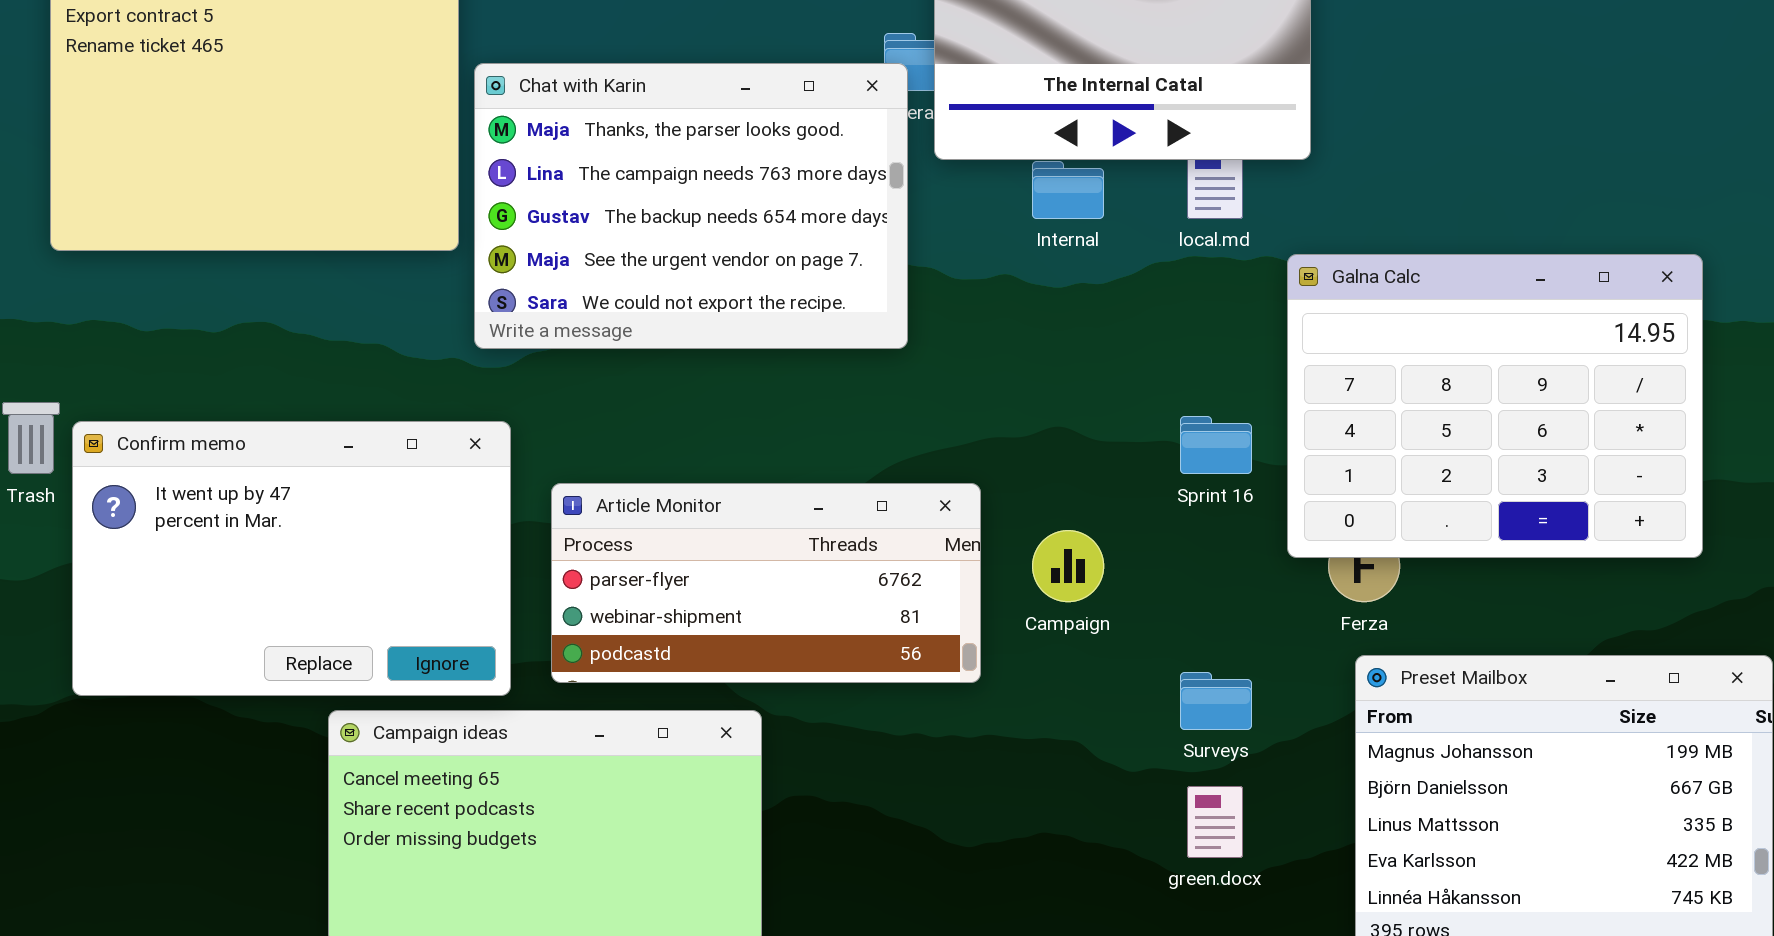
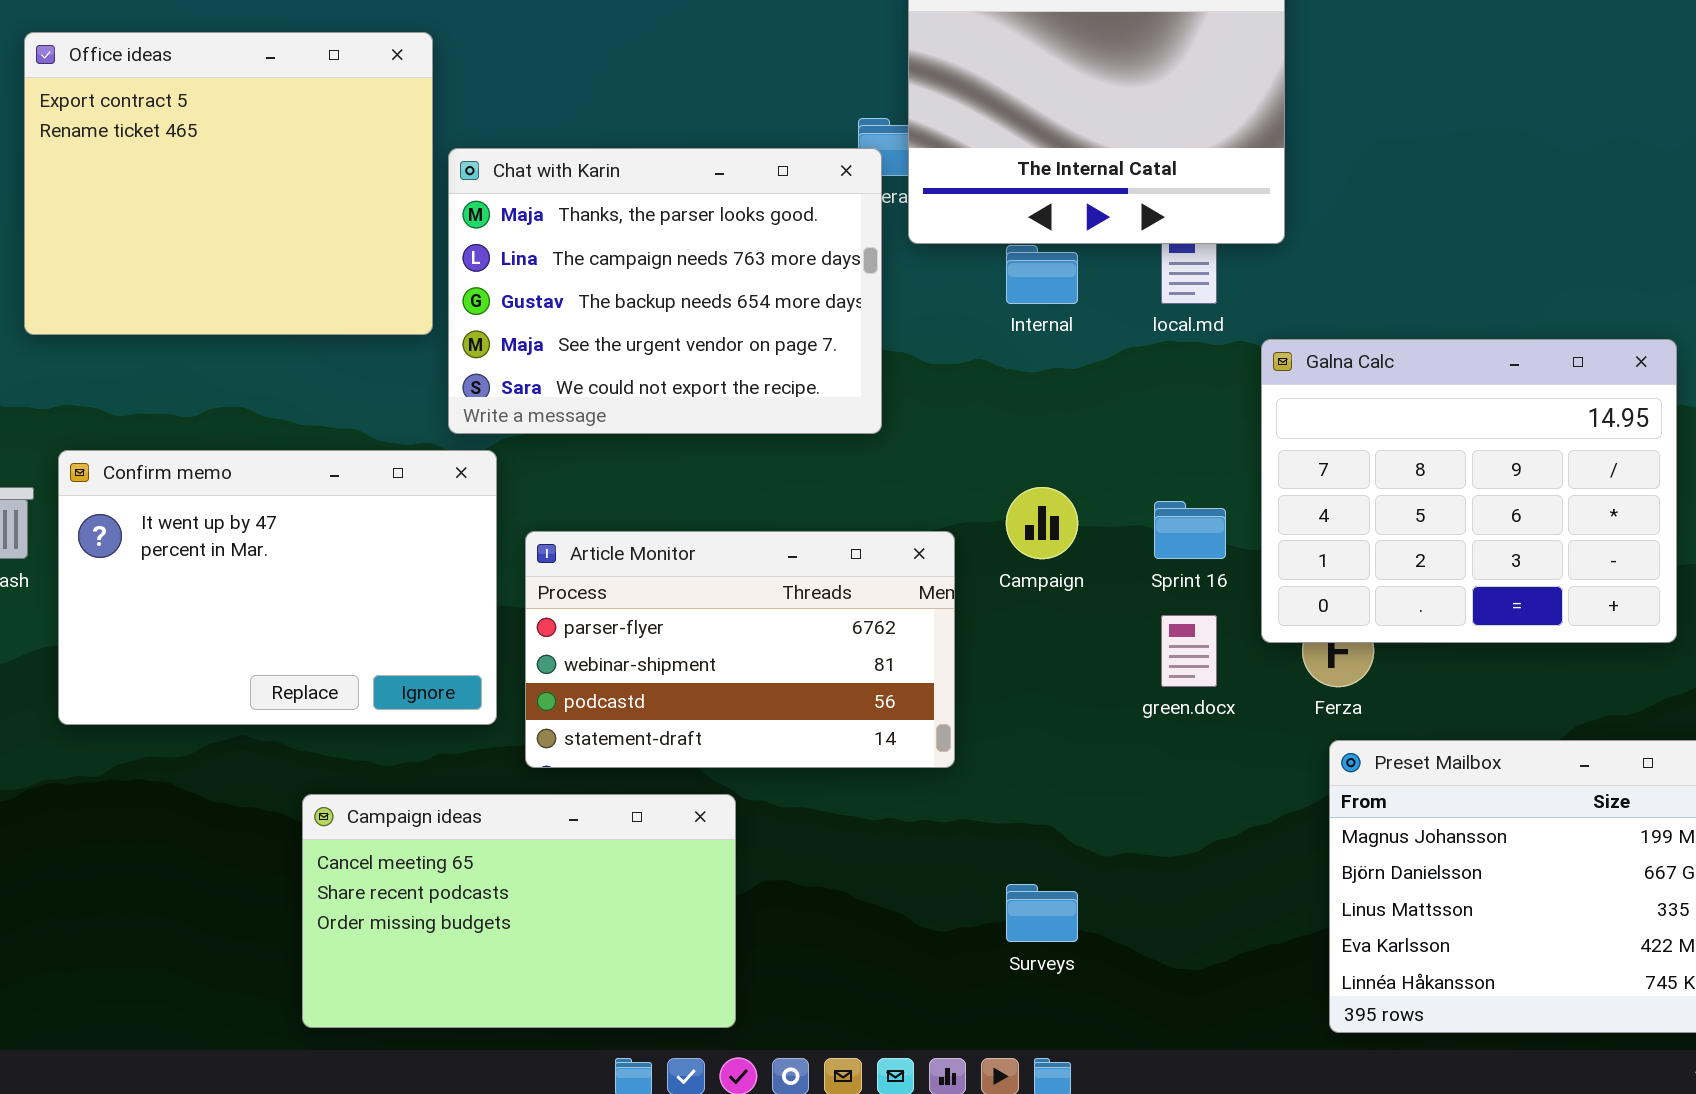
Confirm memo: [72,421,511,696] -> [58,450,497,725], moved
Article Monitor: [551,483,981,683] -> [525,531,955,768], resized
Campaign: [1032,530,1104,602] -> [1006,487,1078,559], moved
Surveys: [1180,672,1252,730] -> [1006,884,1078,942], moved
green.docx: [1187,786,1243,858] -> [1161,615,1217,687], moved

